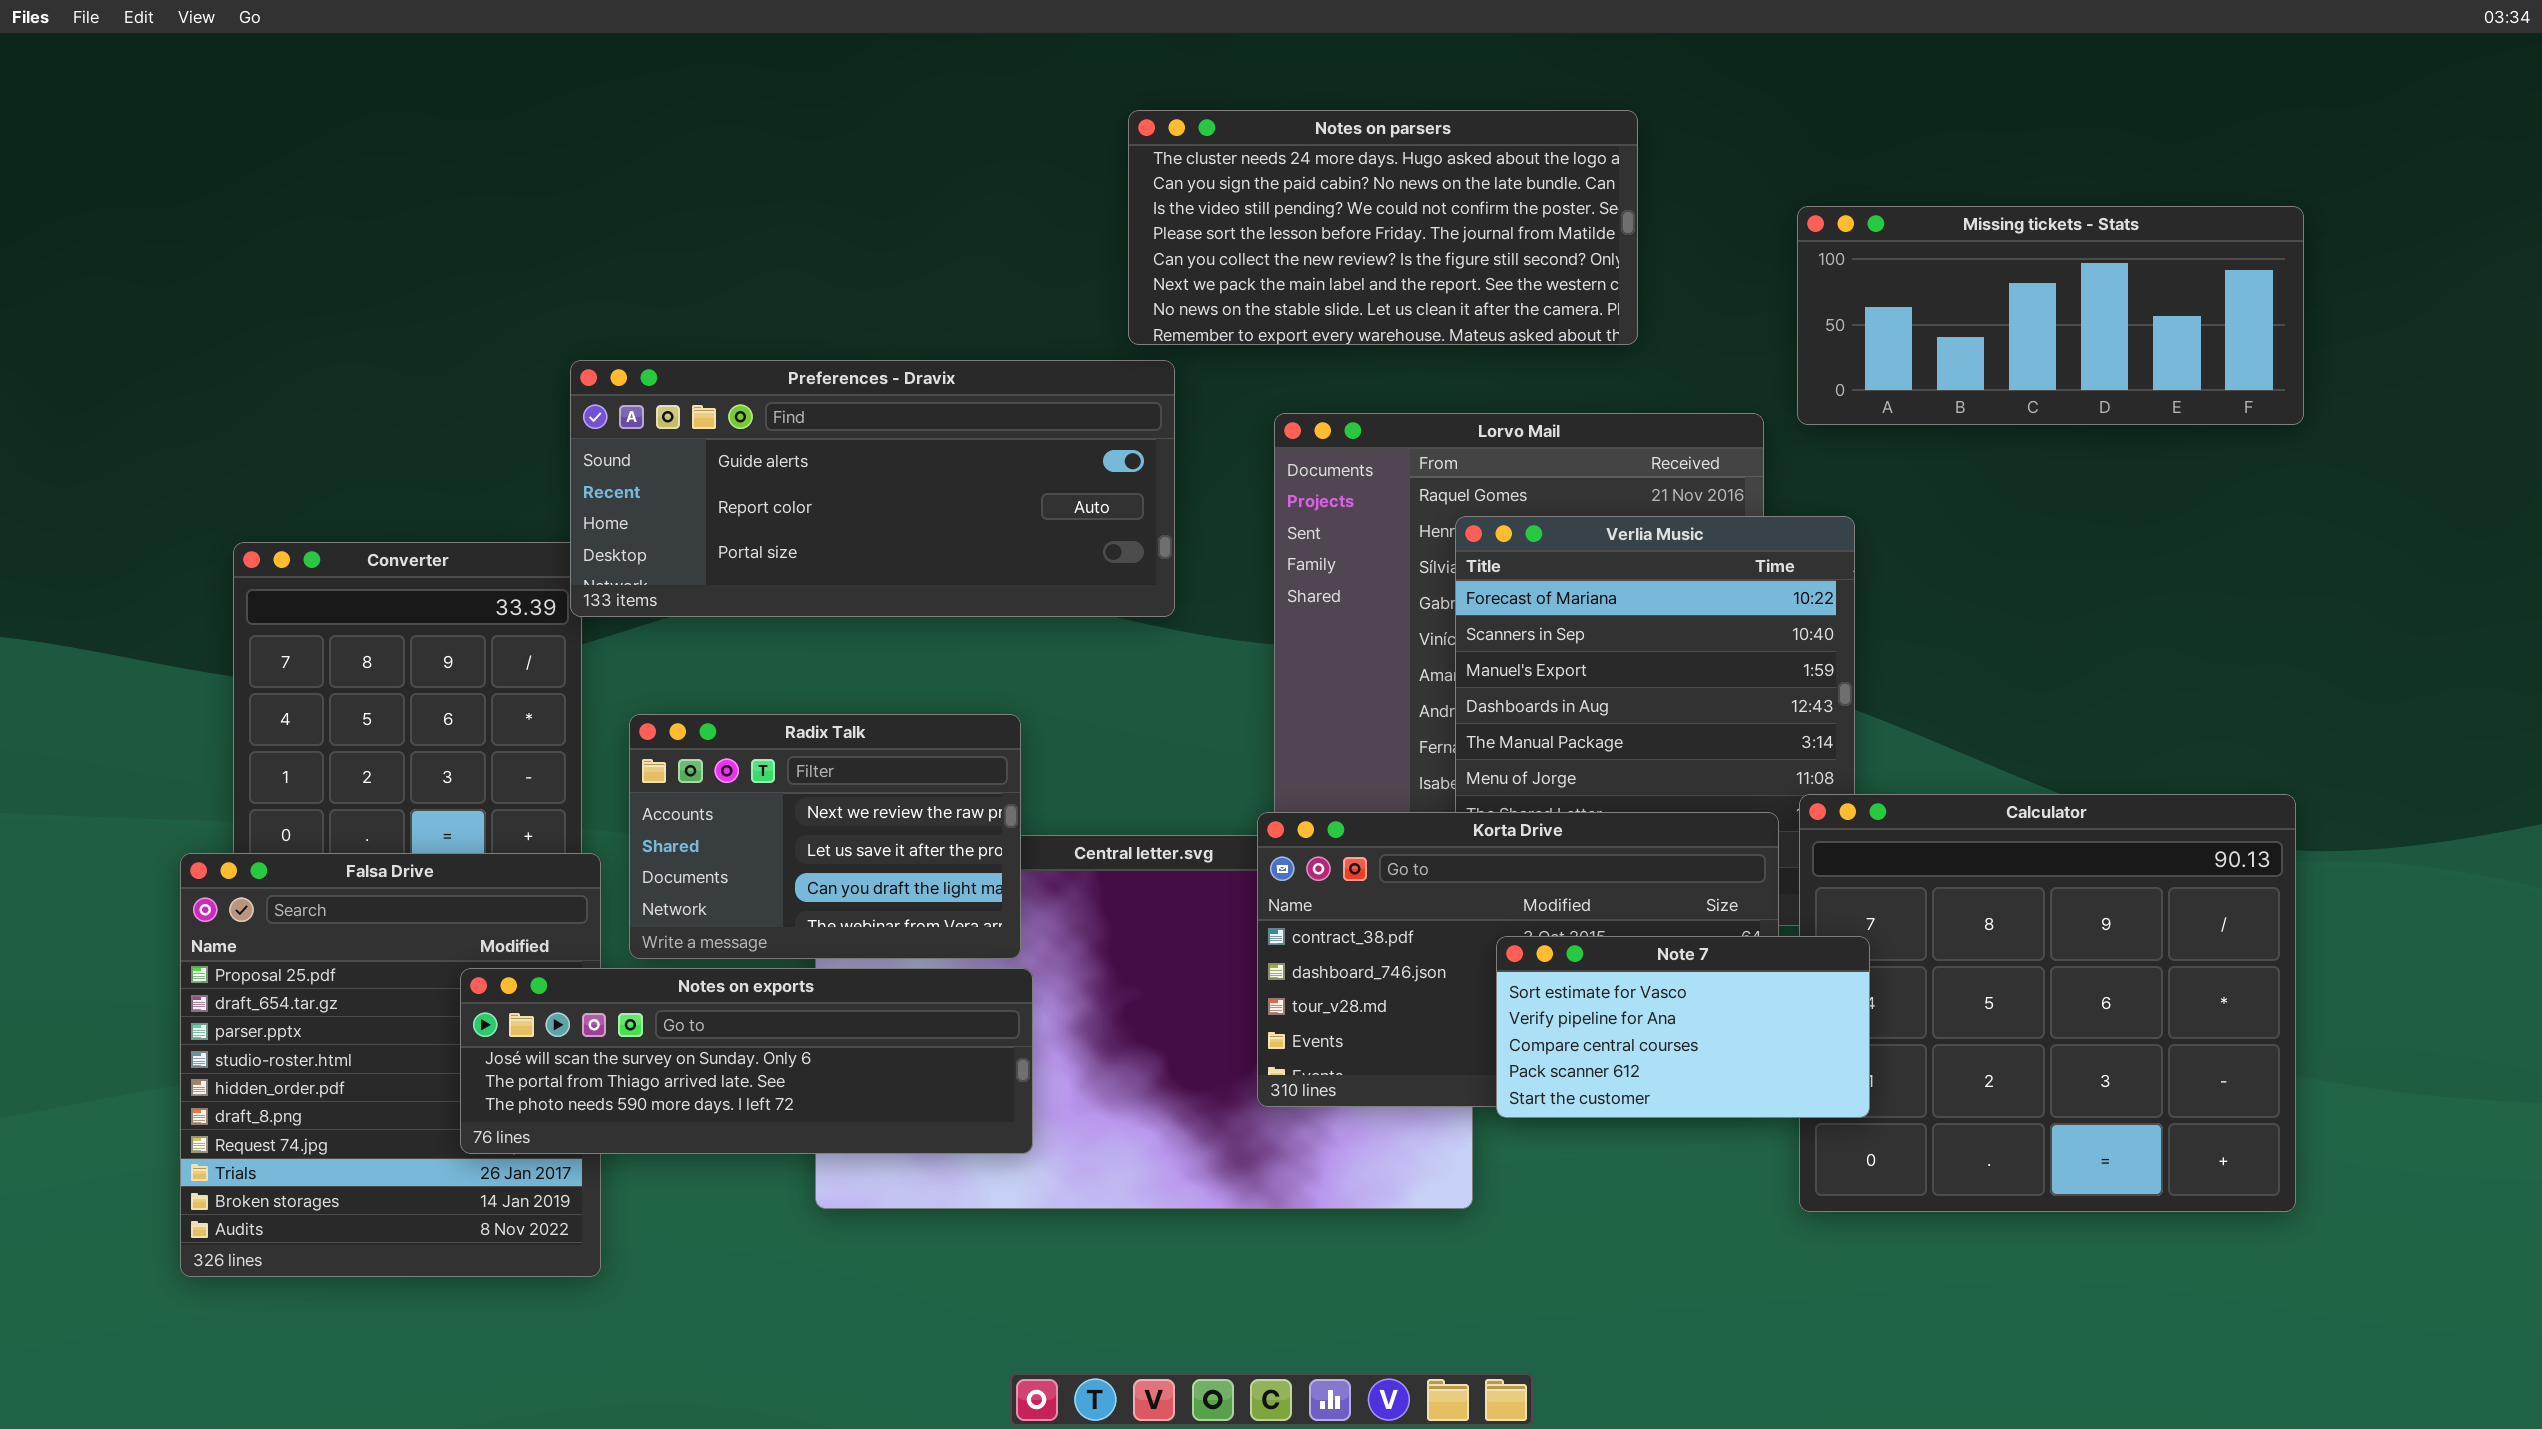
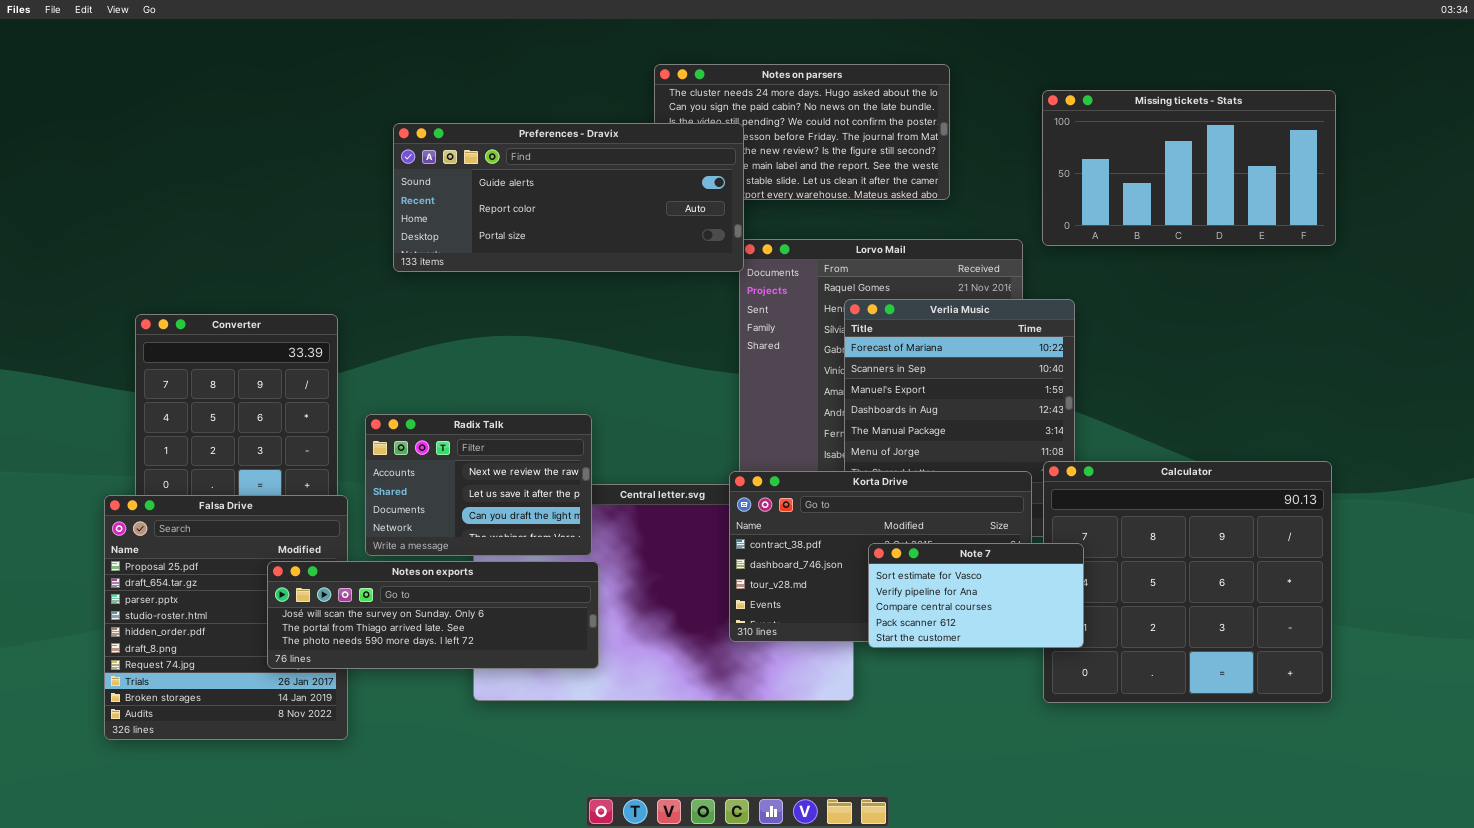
Missing tickets - Stats: [1797,206,2304,425] -> [1042,90,1336,246], resized
Preferences - Dravix: [570,360,1175,617] -> [393,123,744,272], moved

